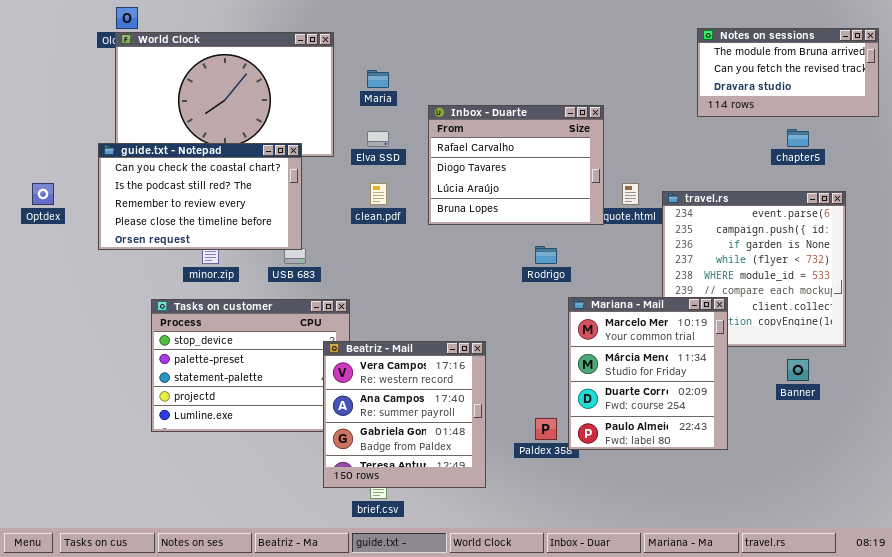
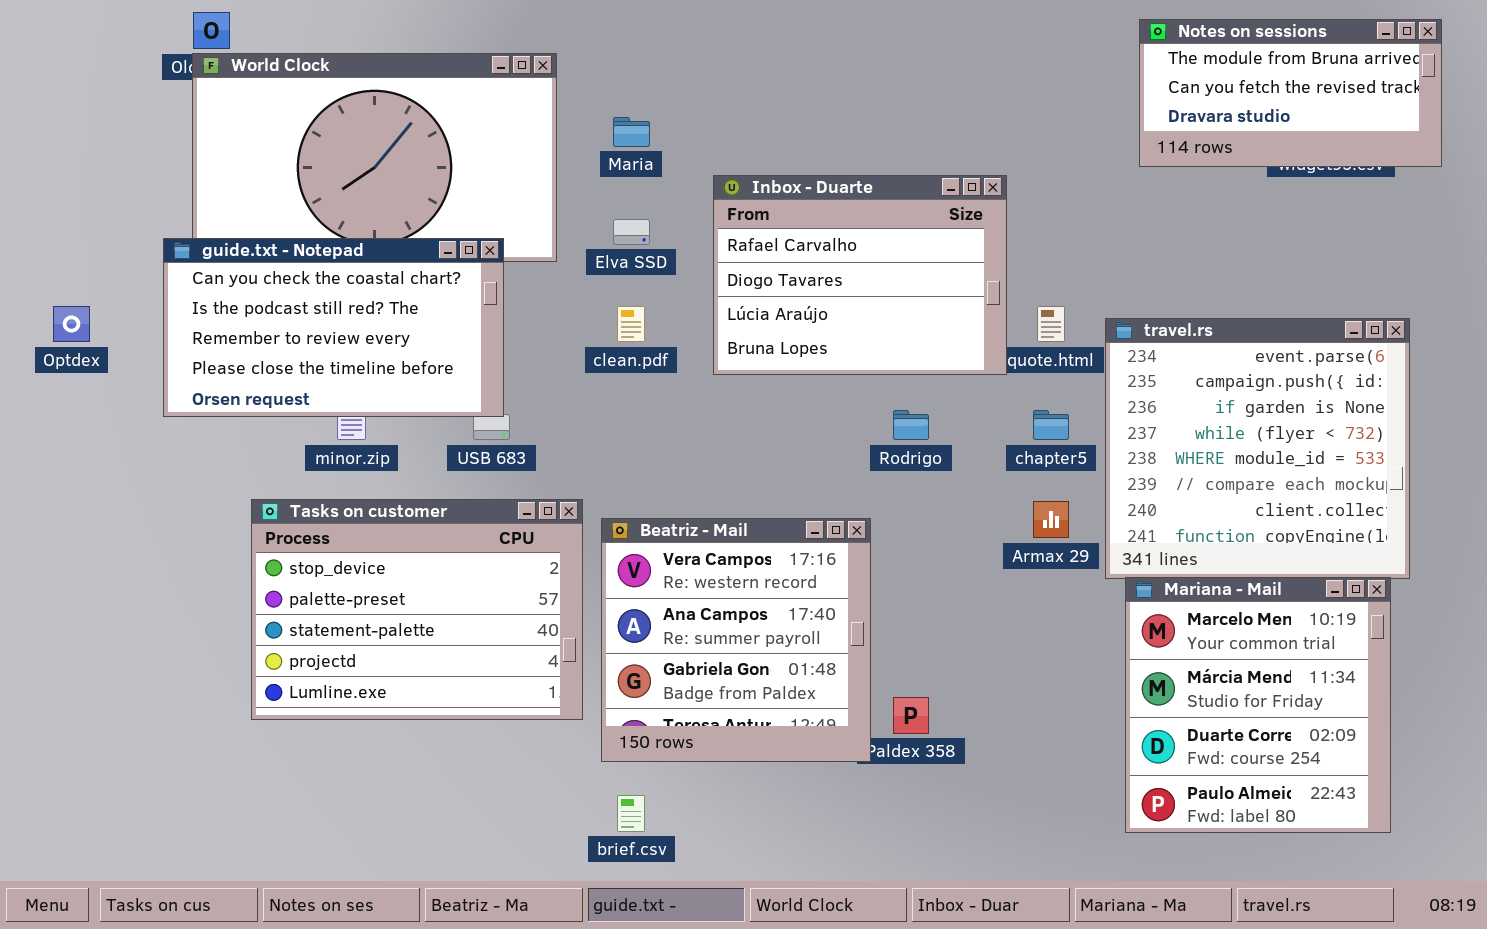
Notes on sessions: [697,28,879,117] -> [1139,19,1442,167], moved
chapter5: [787,129,809,147] -> [1033,410,1069,440], moved
Mariana - Mail: [568,297,728,450] -> [1125,577,1391,833], moved
Beatriz - Mail: [323,341,486,488] -> [601,518,871,762], moved

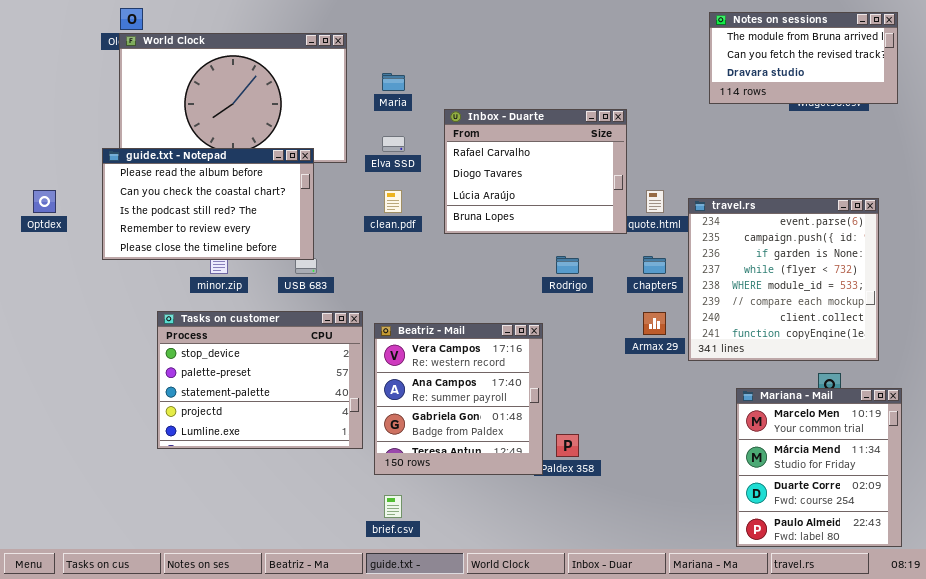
guide.txt - Notepad: [163,238,504,417] -> [102,148,314,260], scrolled up 1 row
Mariana - Mail: [1125,577,1391,833] -> [736,388,902,547], moved

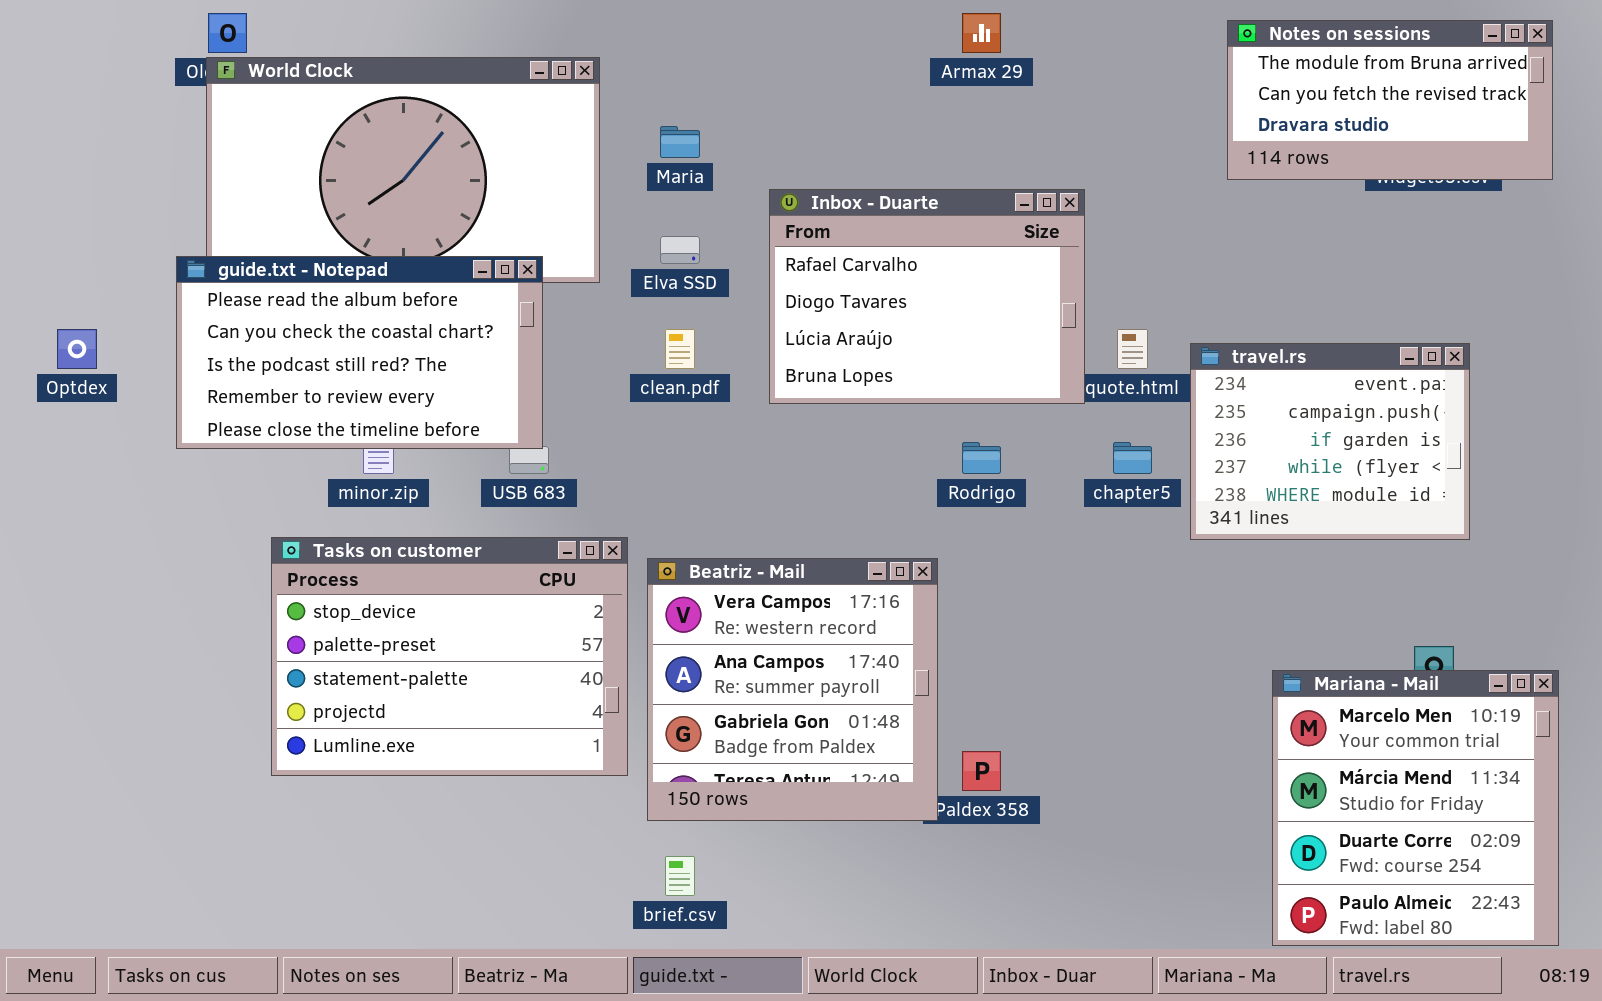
travel.rs: [688,198,879,361] -> [1190,343,1470,540], resized
Armax 29: [643,312,666,335] -> [962,13,1001,53], moved

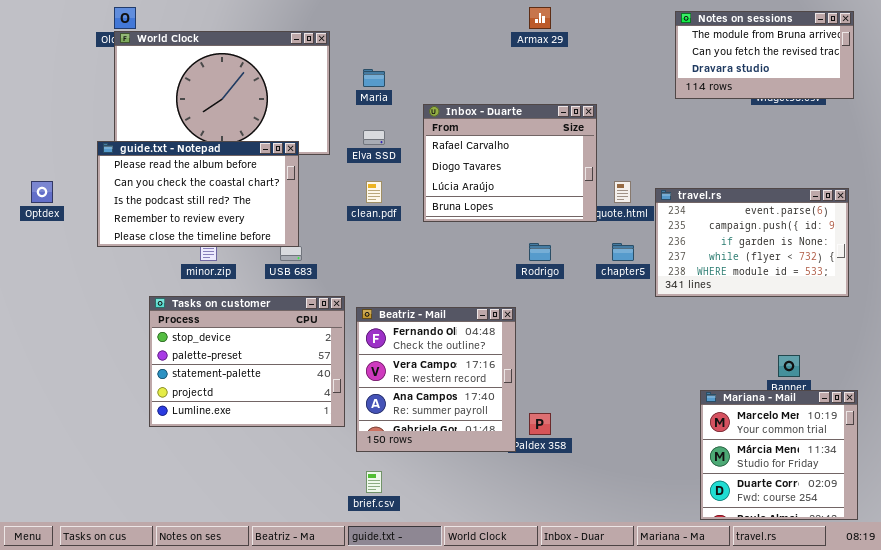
travel.rs: [1190,343,1470,540] -> [655,188,849,297], resized
Beatriz - Mail: [647,558,938,821] -> [356,307,516,452], scrolled up 1 row
Mariana - Mail: [1272,670,1559,946] -> [700,390,858,520], resized

